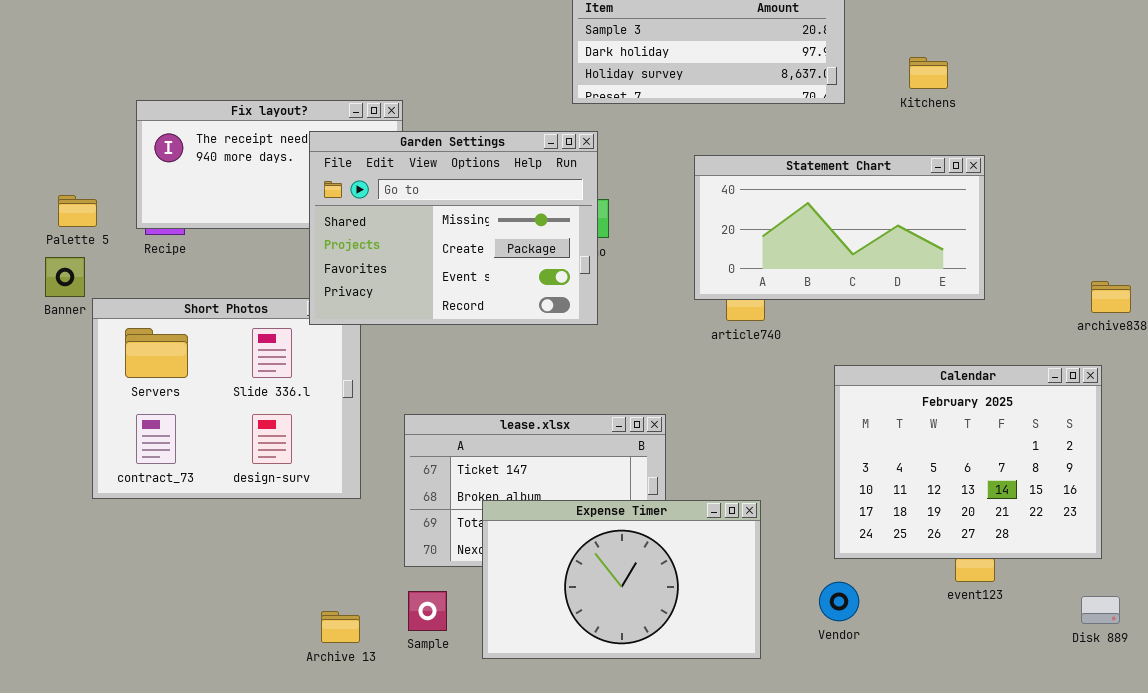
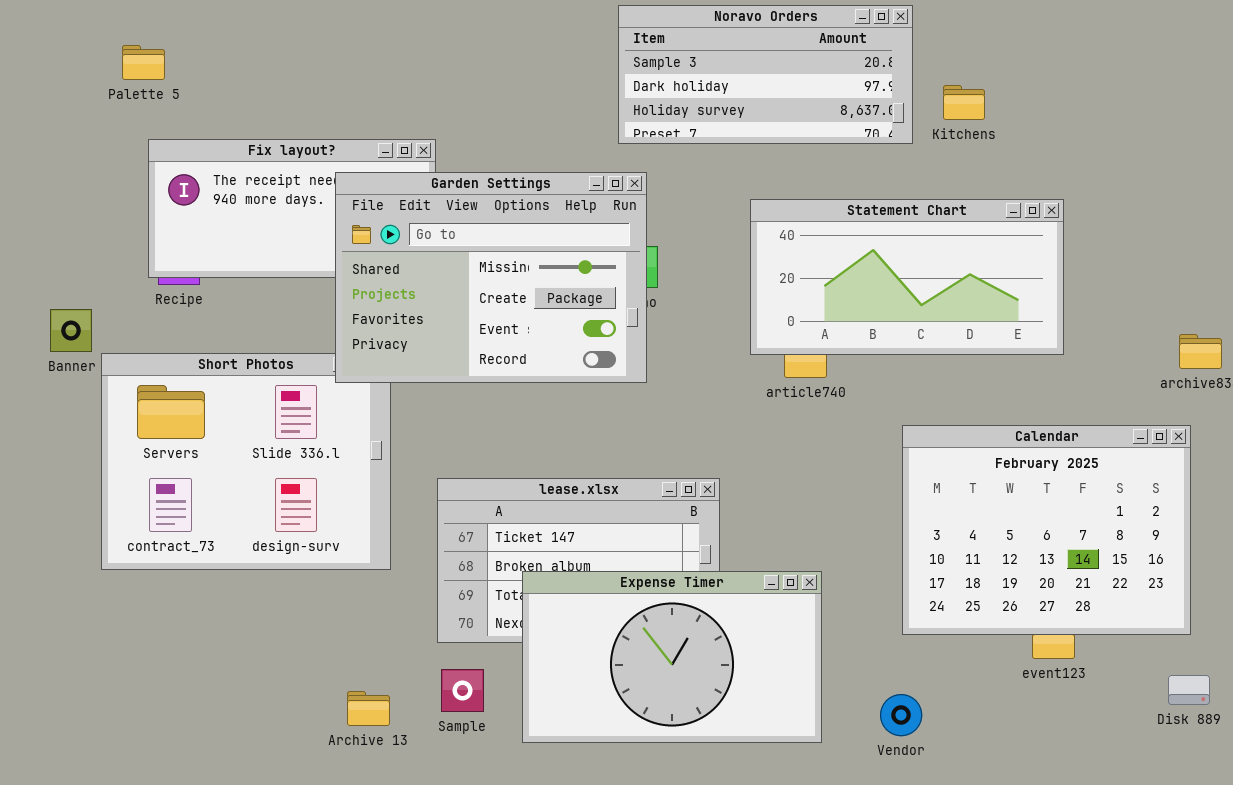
Kitchens: [909,57,948,89] -> [943,85,985,120], moved
Palette 5: [58,195,97,227] -> [122,45,165,80], moved
Vendor: [819,582,859,621] -> [880,694,922,736], moved

